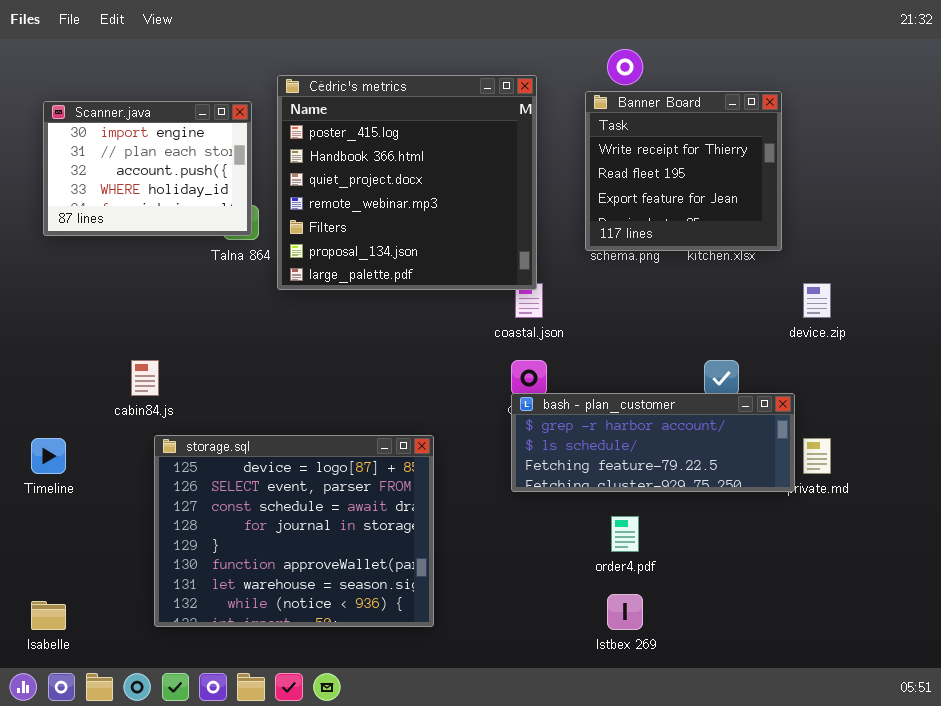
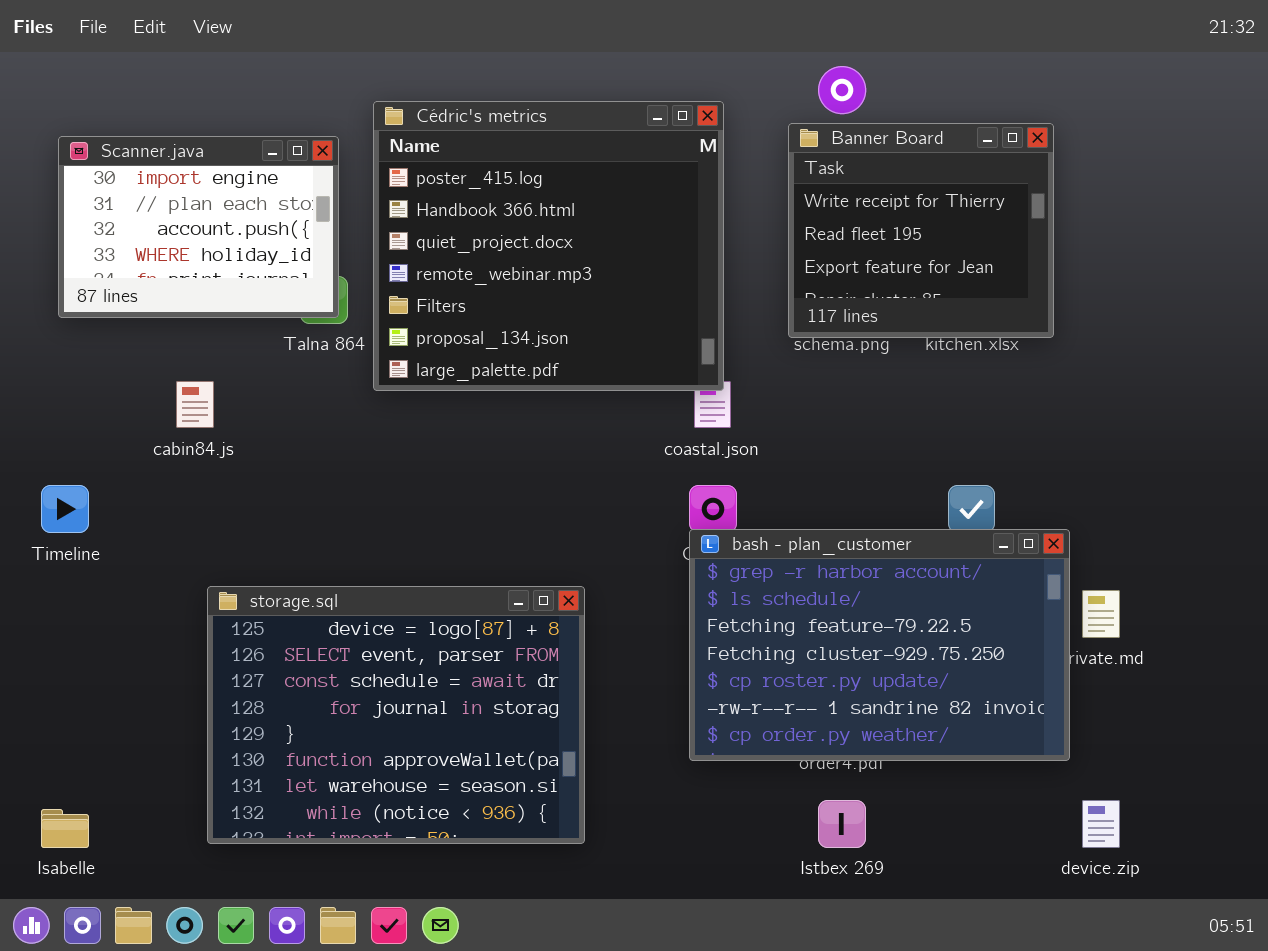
device.zip: [803,283,831,318] -> [1082,800,1120,848], moved
cabin84.js: [131,360,159,396] -> [176,381,214,428], moved
bash - plan_customer: [511,393,795,492] -> [689,529,1070,761], resized
Timeline: [31,438,66,474] -> [41,485,89,533], moved

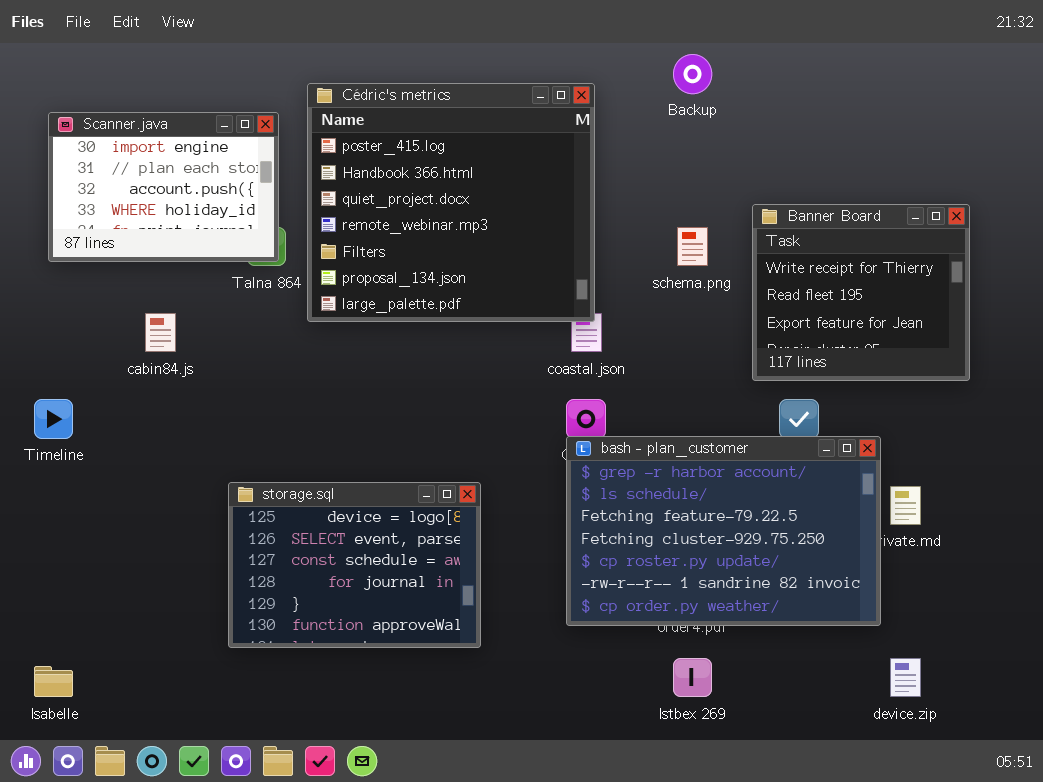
Banner Board: [788,123,1054,338] -> [752,204,970,381], moved
storage.sql: [207,586,585,844] -> [228,482,481,648], resized

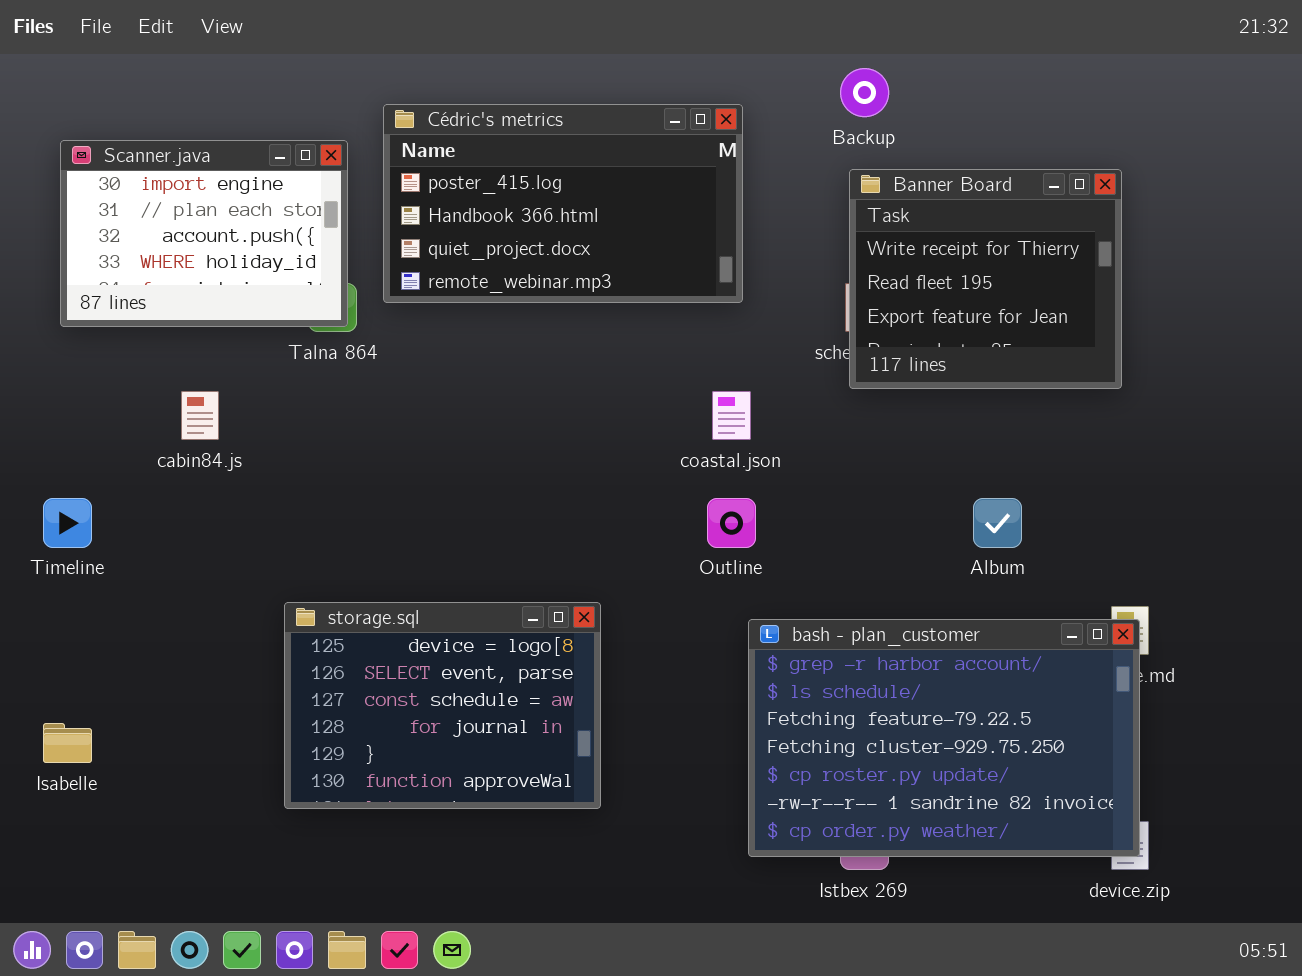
Cédric's metrics: [307,83,595,322] -> [383,104,743,303], resized
Banner Board: [752,204,970,381] -> [849,169,1122,389], moved
bash - plan_customer: [566,436,881,626] -> [748,619,1140,857], moved
Isabelle: [34,666,73,697] -> [43,723,92,763], moved

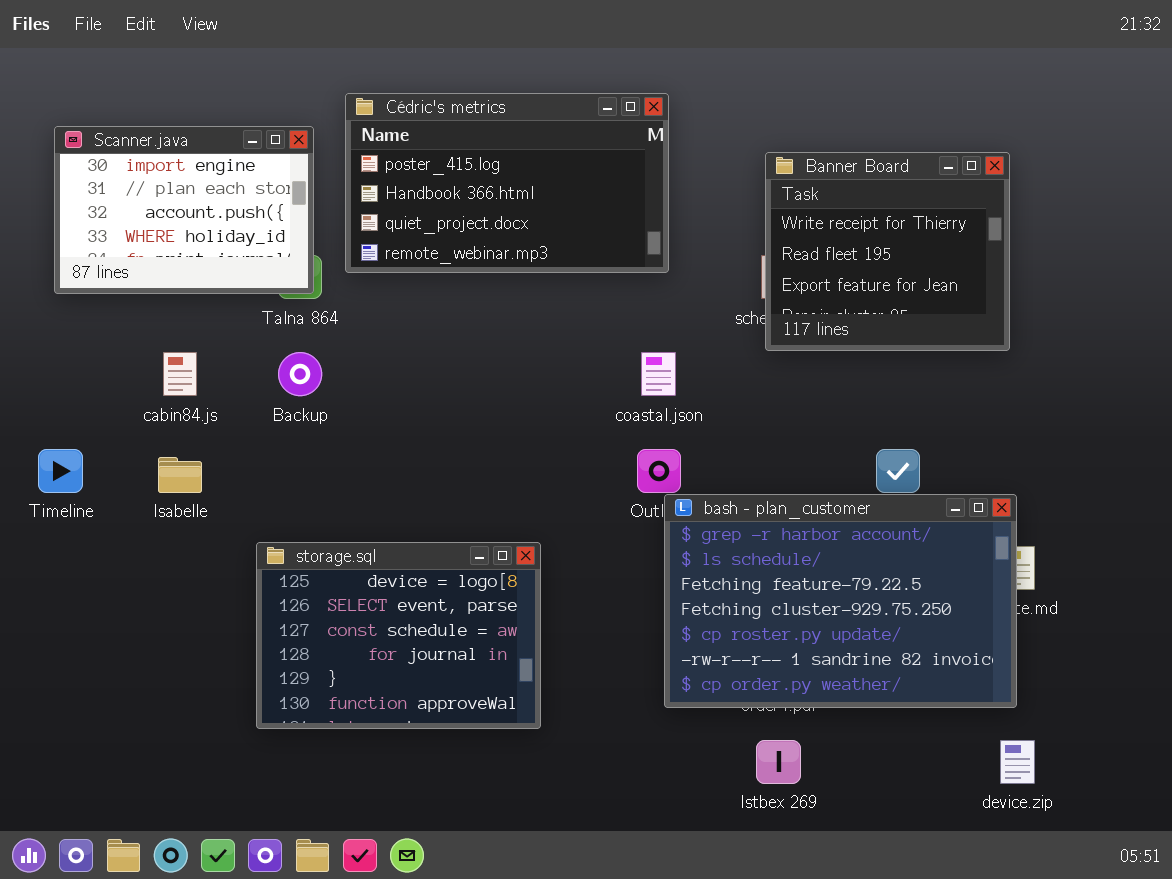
Backup: [840,68,889,117] -> [278,352,322,396], moved
bash - plan_customer: [748,619,1140,857] -> [664,494,1017,708], moved
Isabelle: [43,723,92,763] -> [158,457,202,493], moved

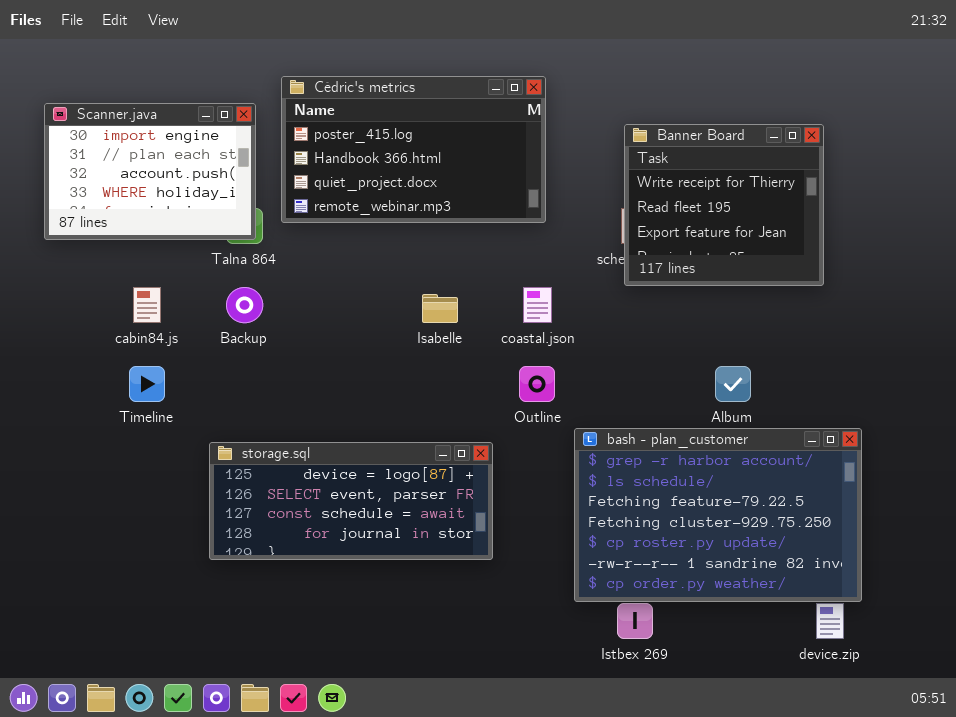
Timeline: [38,449,83,493] -> [129,366,165,402], moved
Isabelle: [158,457,202,493] -> [422,294,458,323], moved
bash - plan_customer: [664,494,1017,708] -> [574,428,862,602], moved
storage.sql: [256,542,541,729] -> [209,442,493,560], resized

